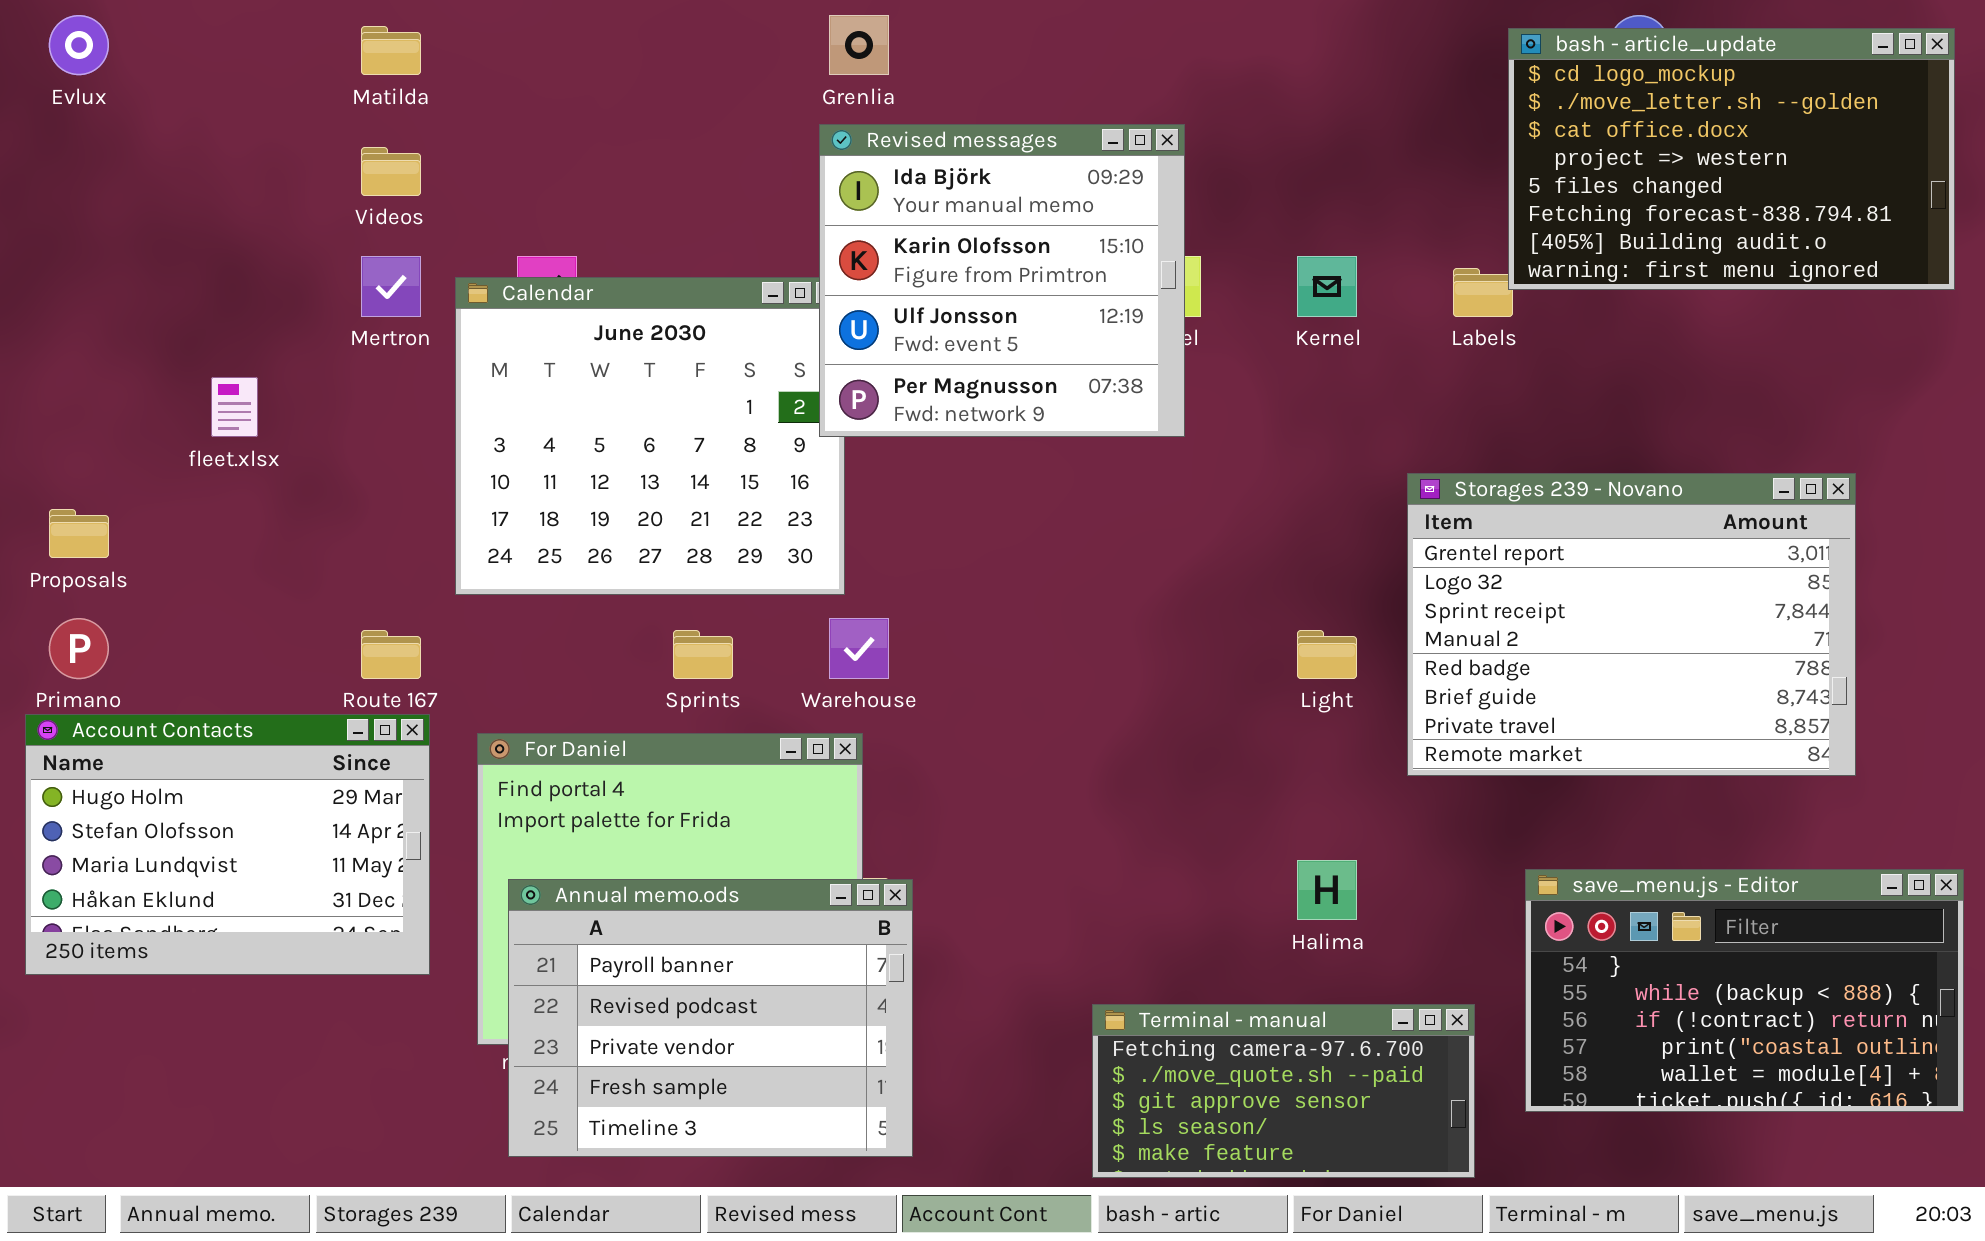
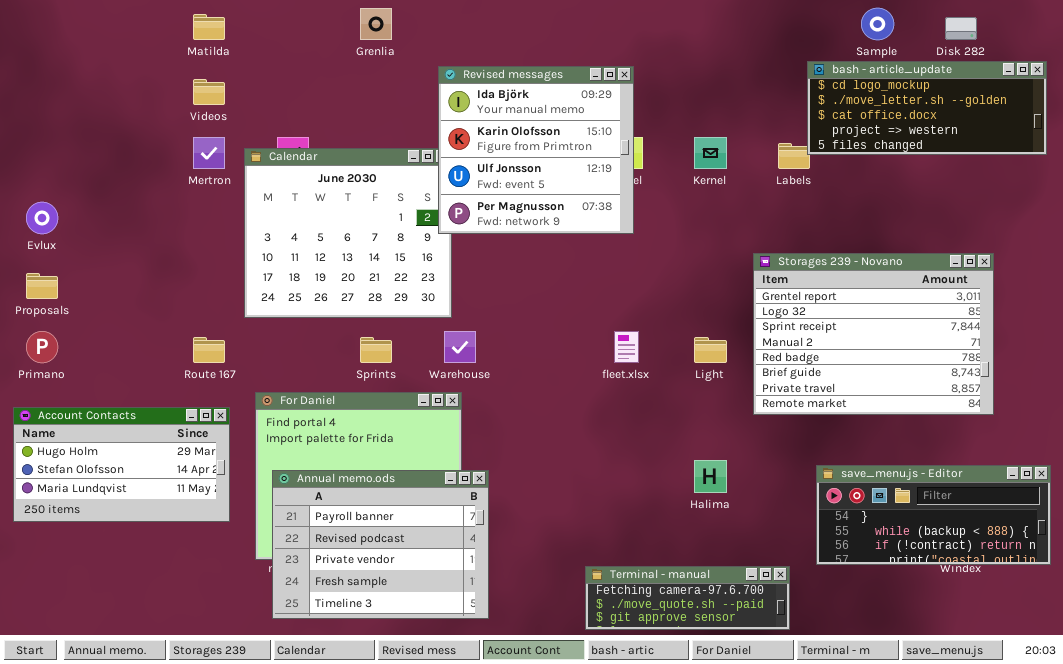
Evlux: [49,15,109,75] -> [26,202,58,234], moved
Grenlia: [829,15,889,75] -> [360,8,392,40], moved
bash - article_update: [1508,28,1955,290] -> [807,61,1047,155], resized
fleet.xlsx: [211,377,258,437] -> [614,331,639,363], moved
Account Contacts: [25,714,430,975] -> [13,407,230,522], resized
save_menu.js - Editor: [1525,869,1964,1112] -> [816,465,1051,565], resized
Terminal - manual: [1092,1004,1475,1178] -> [585,566,790,630], resized

